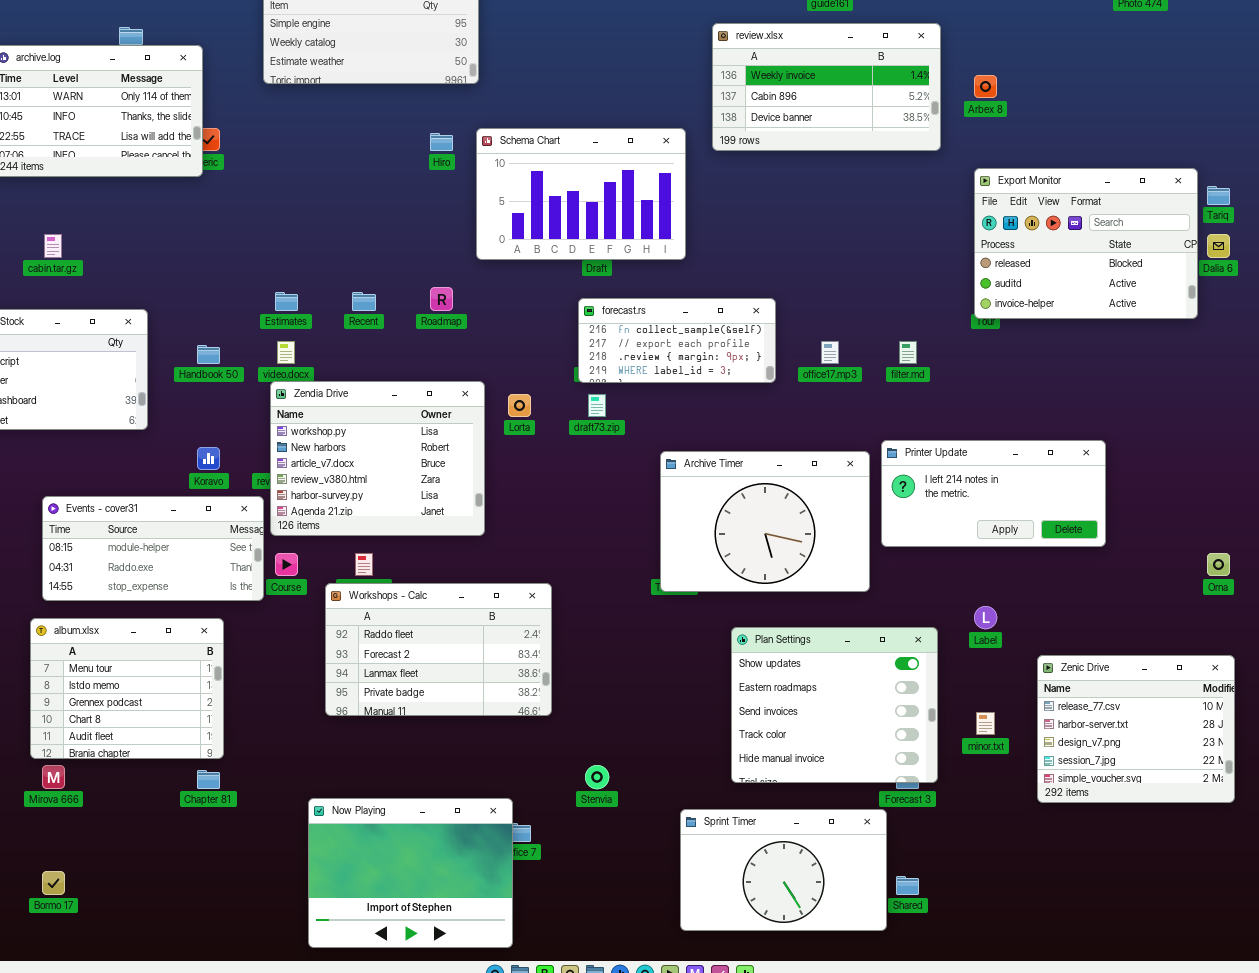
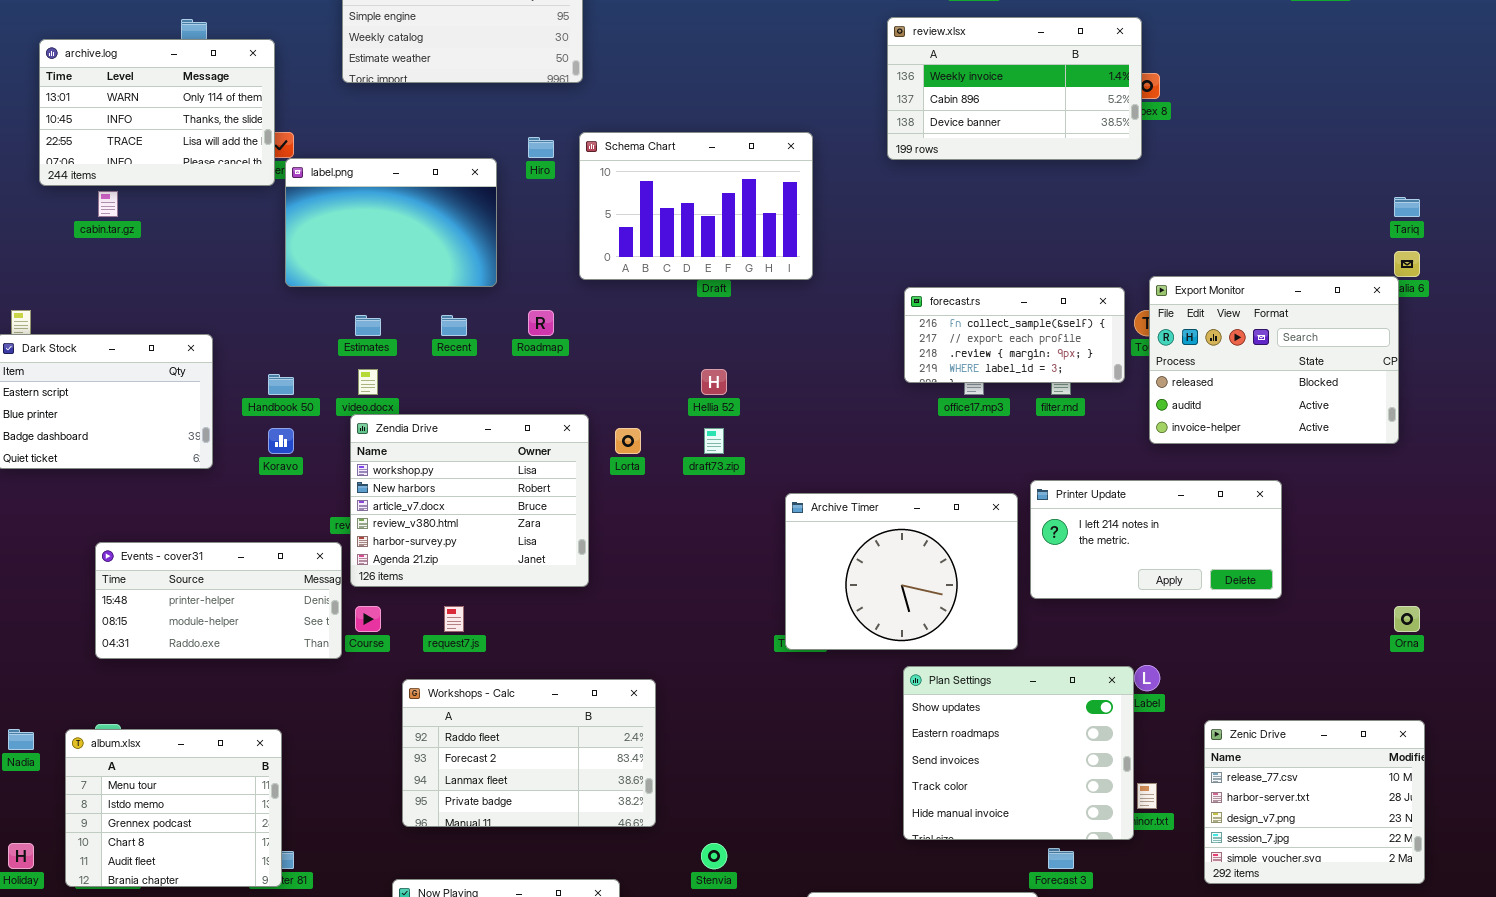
review.xlsx: [712,23,941,151] -> [887,17,1142,160], moved
label.png: none -> [285,158,497,287], opened
Export Monitor: [974,168,1198,319] -> [1149,276,1399,444], moved
cabin.tar.gz: [44,234,62,258] -> [98,191,118,217], moved
forecast.rs: [578,298,776,383] -> [904,287,1125,383], moved
Koravo: [197,447,220,470] -> [268,428,294,454], moved
Events - cover31: [42,496,264,601] -> [95,542,342,659], scrolled up 1 row
Workshops - Calc: [325,583,552,716] -> [402,679,656,827], moved
album.xlsx: [30,618,224,759] -> [65,729,282,887], moved
Plan Settings: [731,627,938,783] -> [903,666,1134,840], moved

